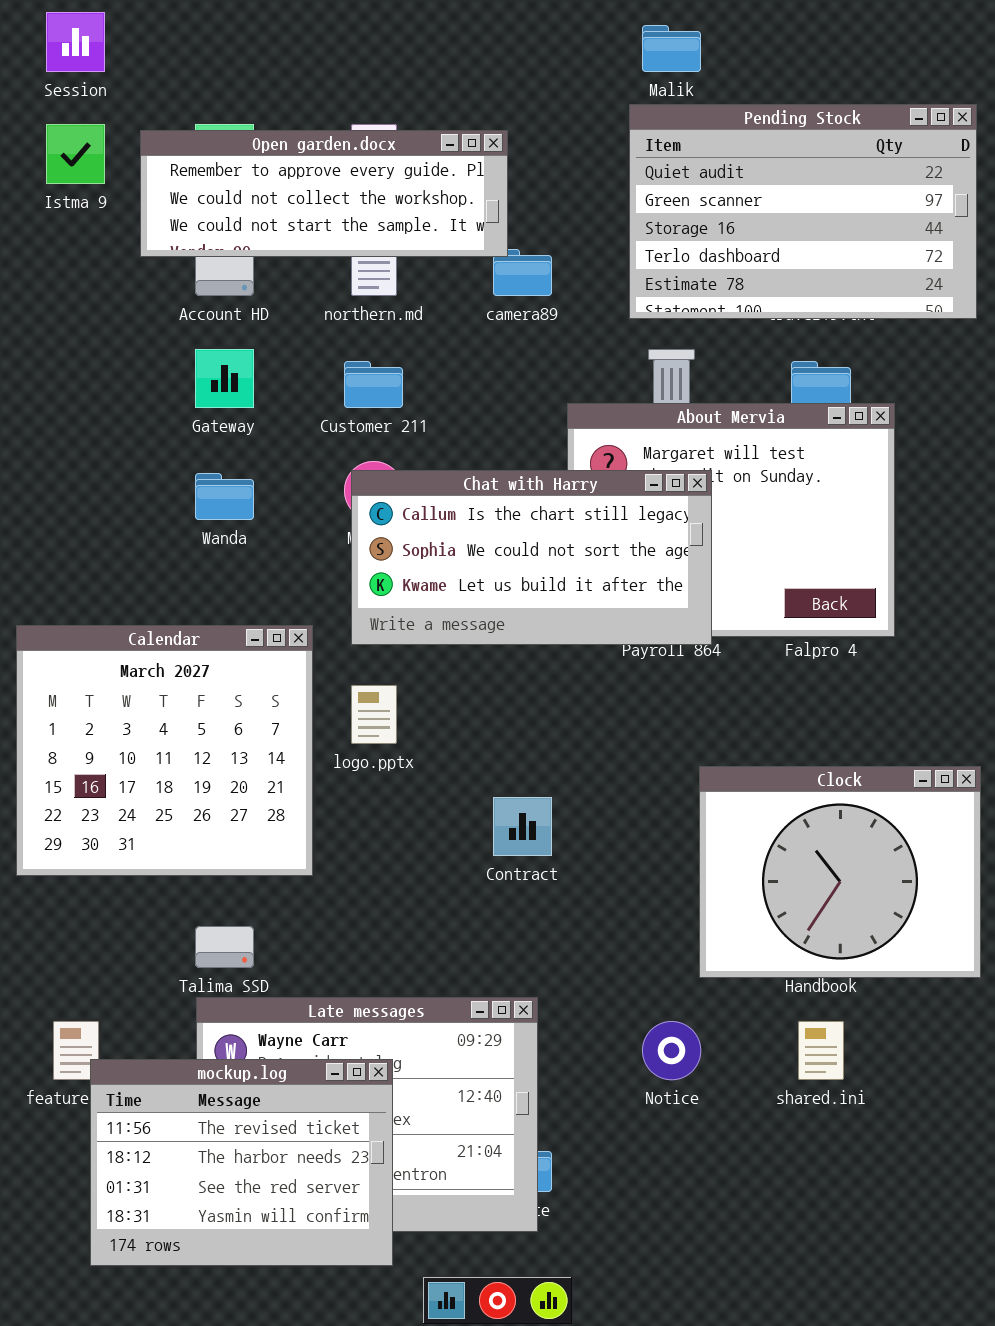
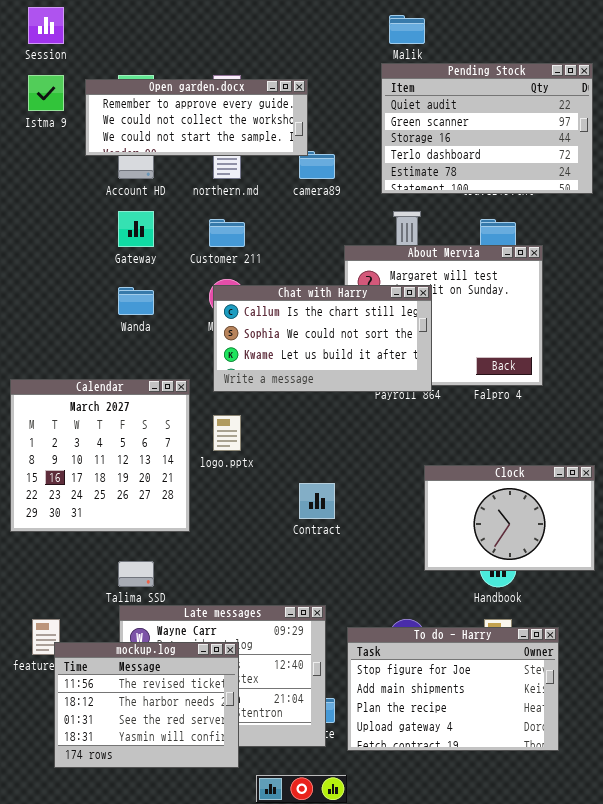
Clock: [699,766,981,978] -> [424,465,595,571], resized
To do - Harry: none -> [347,627,559,751], opened

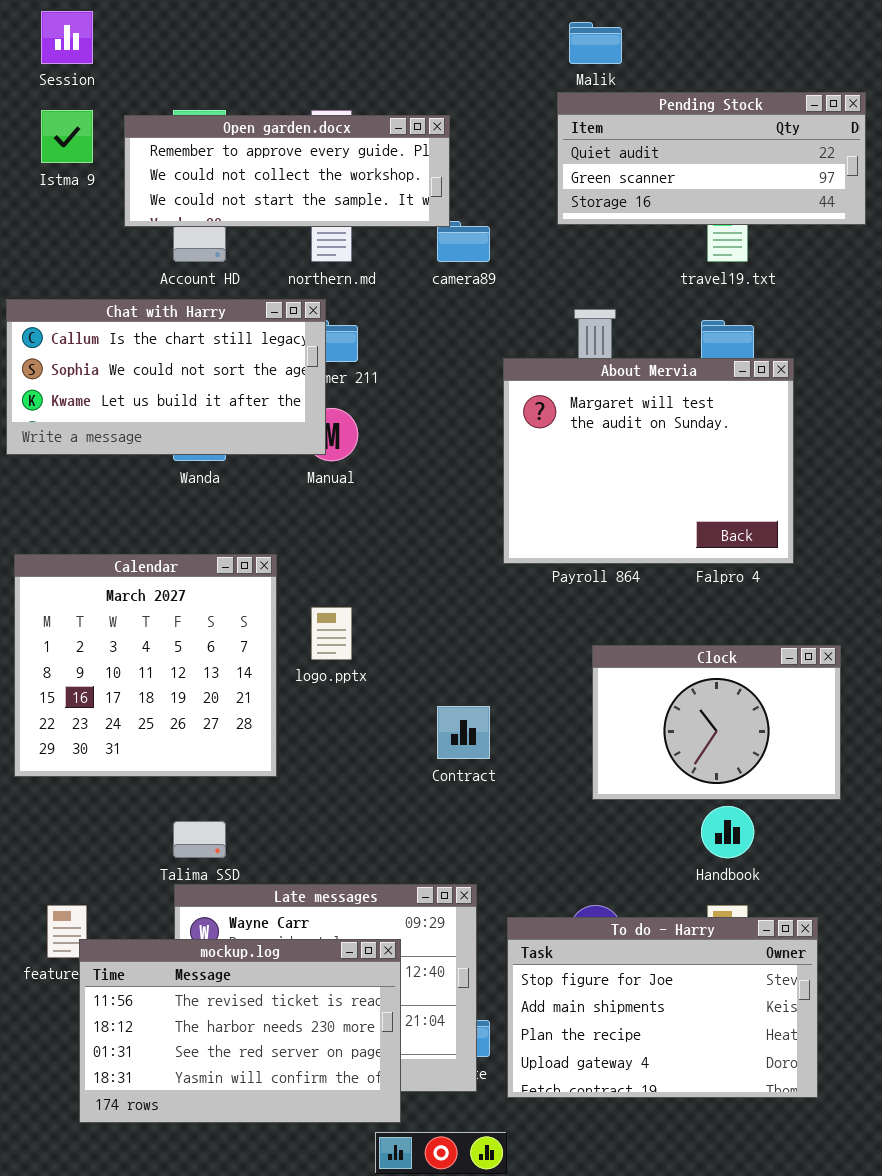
Pending Stock: [381,63,593,194] -> [557,92,866,225], resized
Chat with Harry: [213,285,432,392] -> [6,299,326,455], moved
Clock: [424,465,595,571] -> [592,645,841,800], moved
mockup.log: [54,642,239,768] -> [79,939,401,1123], resized

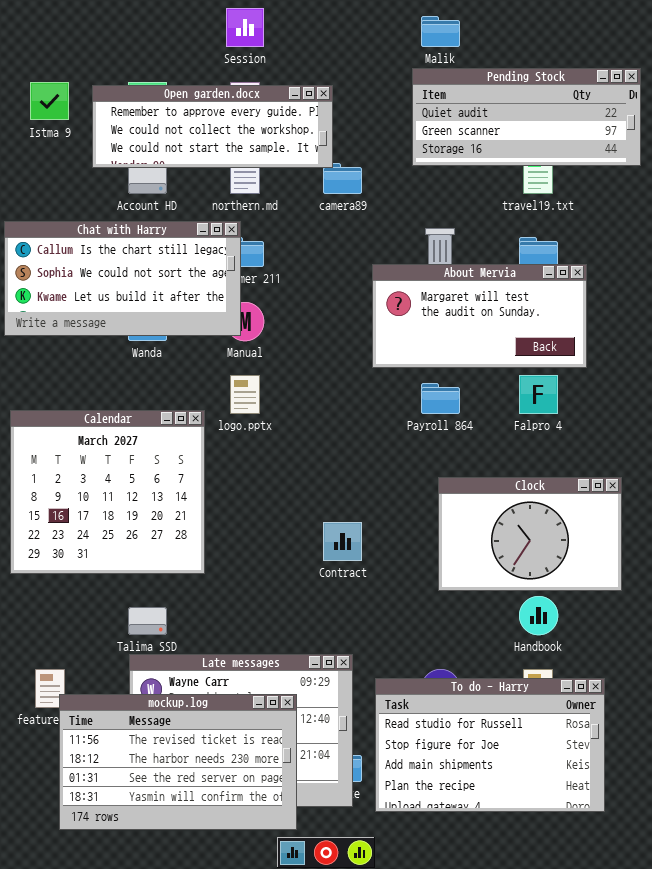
Session: [41,11,93,64] -> [226,8,264,47], moved
About Mervia: [503,358,794,564] -> [372,264,587,368], resized
logo.pptx: [311,607,352,660] -> [230,375,260,414], moved
To do - Harry: [507,917,818,1098] -> [375,678,605,812], scrolled up 1 row

